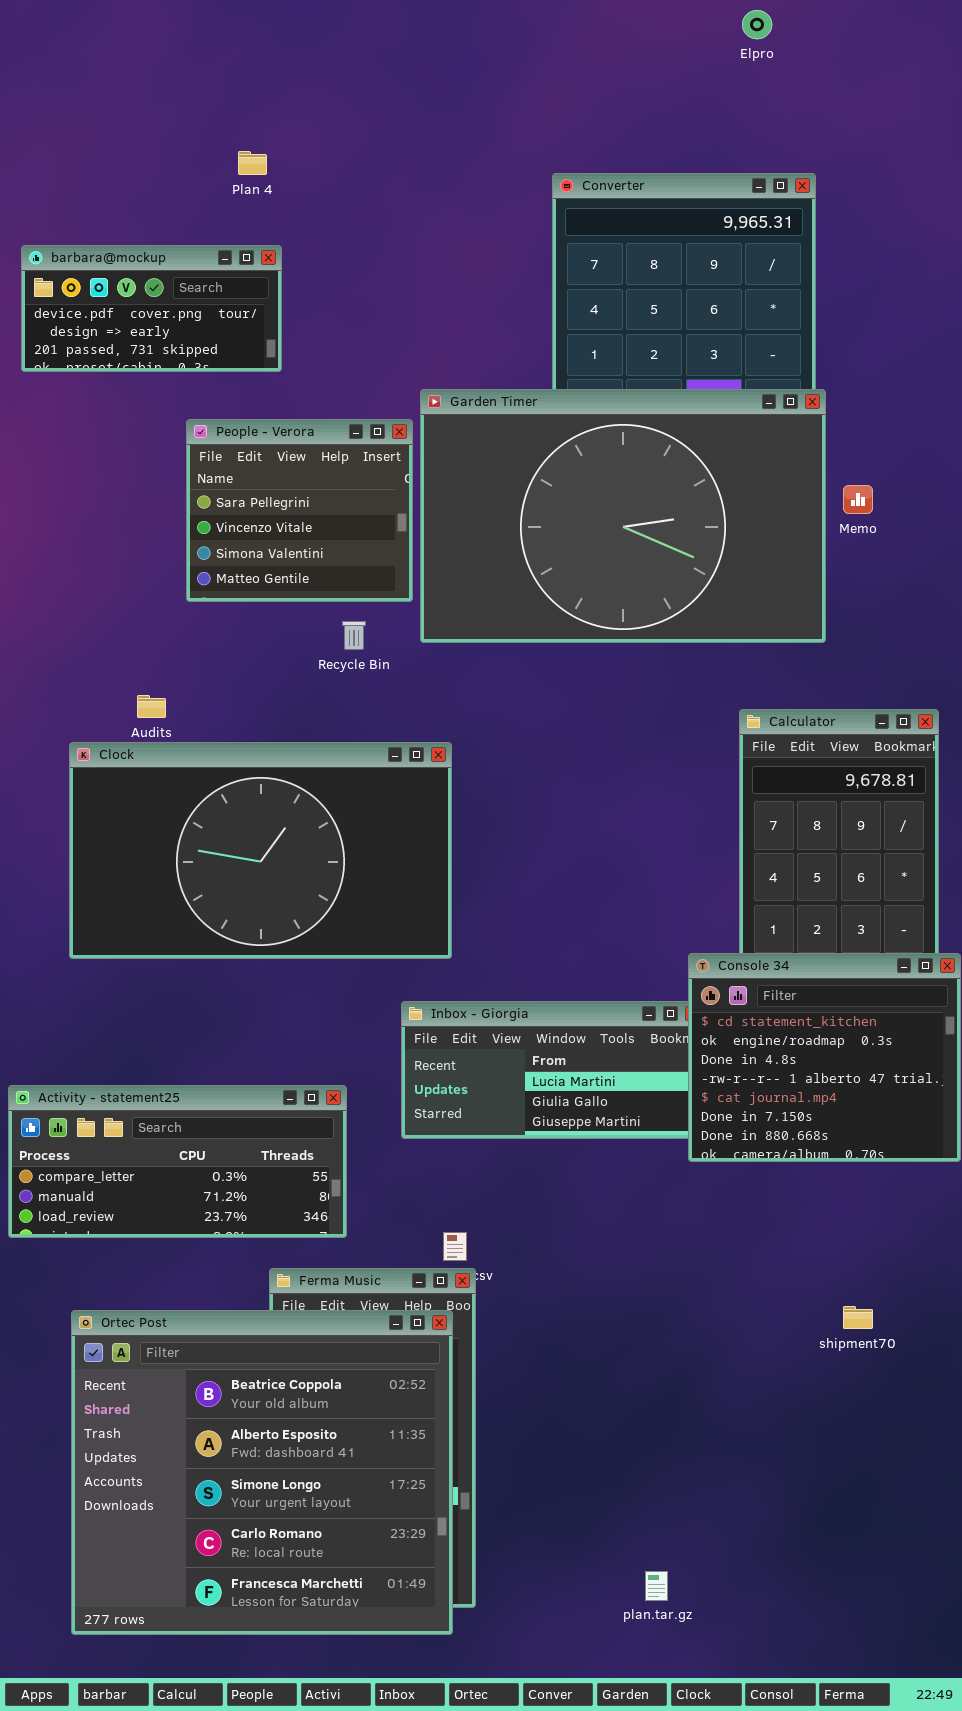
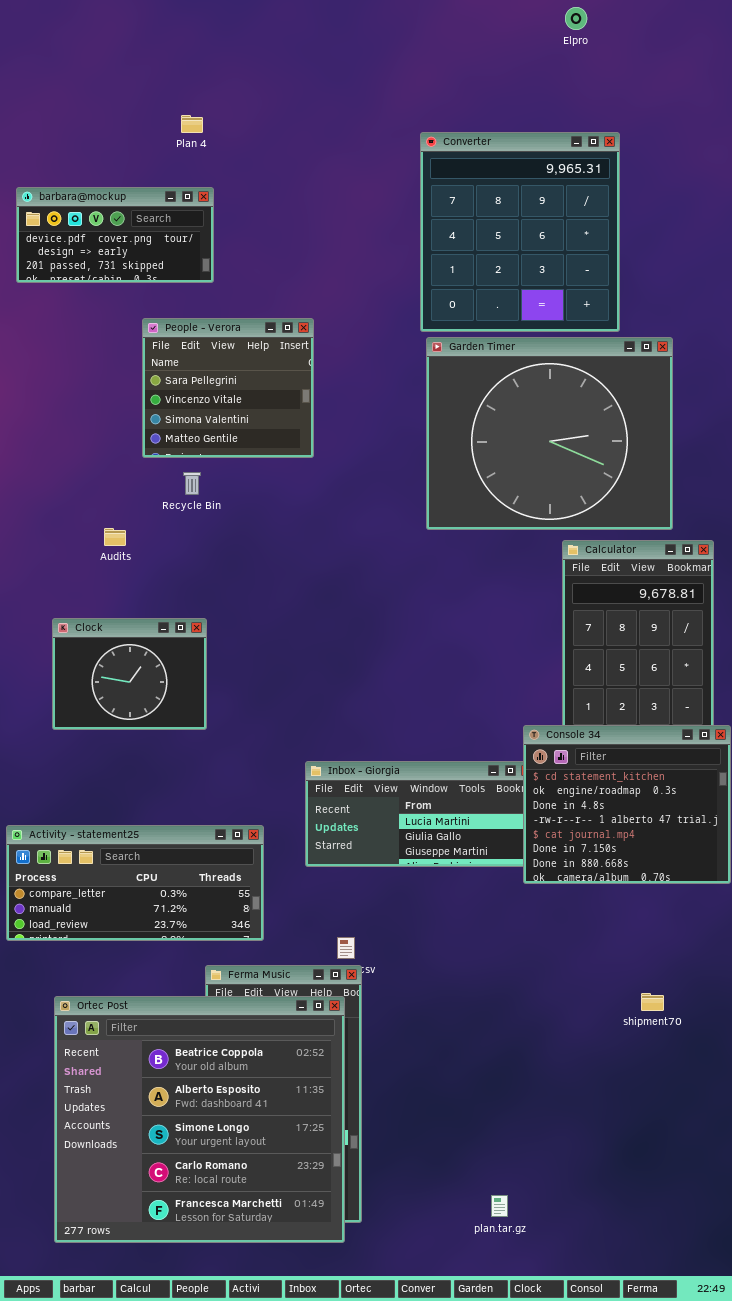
Garden Timer: [420,389,826,643] -> [426,337,673,530], moved, resized
Recycle Bin: [342,621,366,650] -> [183,472,201,495], moved
Clock: [69,742,452,959] -> [52,618,207,730], resized

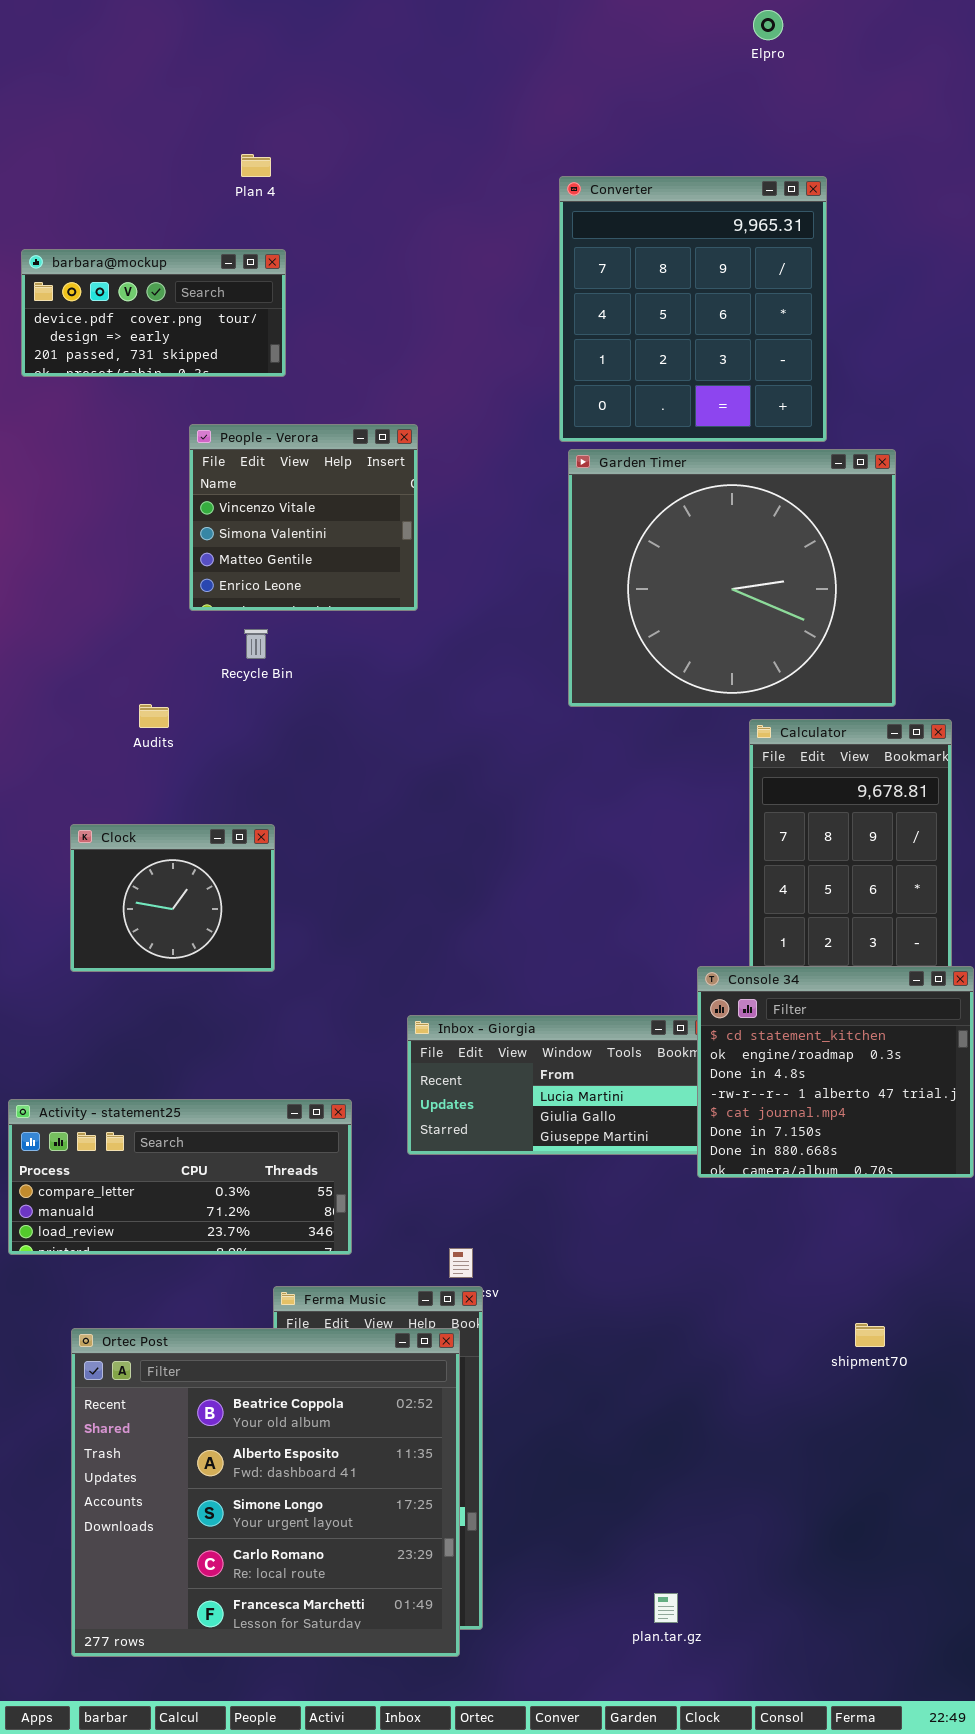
People - Verora: [142,318,314,458] -> [189,424,418,611], scrolled down 1 row

